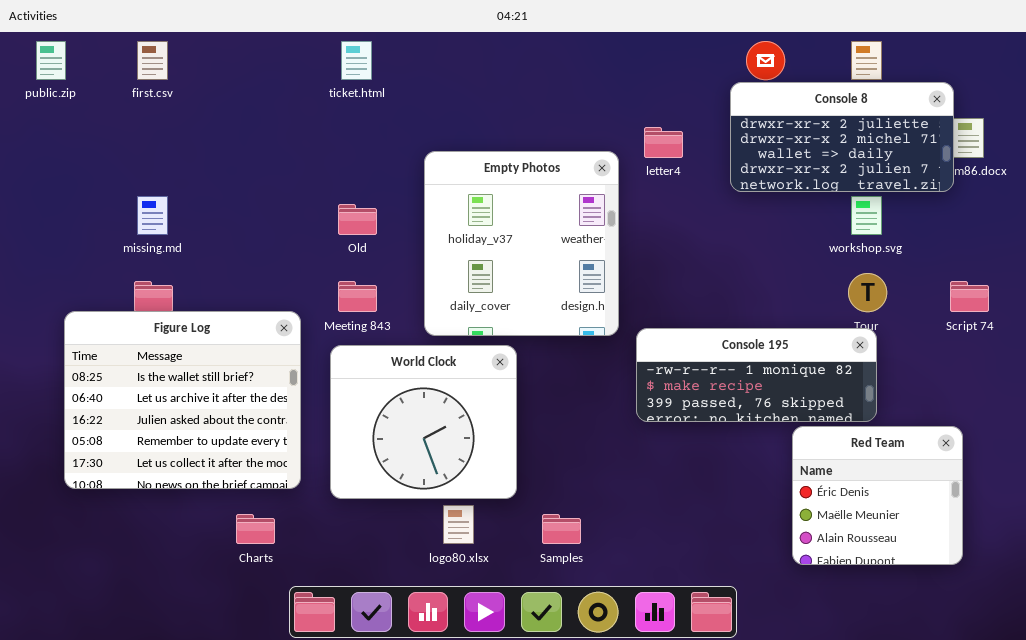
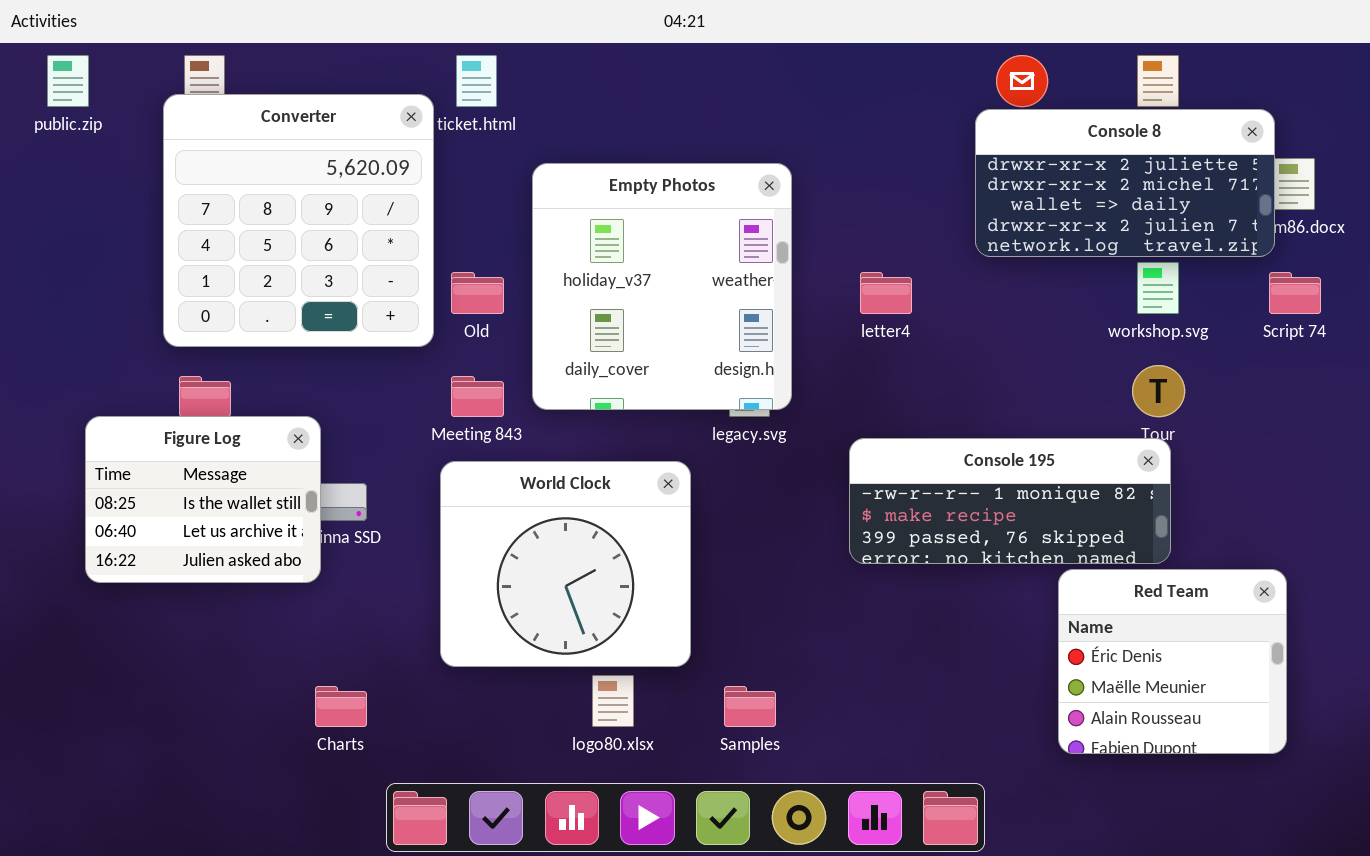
Converter: none -> [163,94,434,347], opened
letter4: [644,127,683,158] -> [860,272,912,314], moved
Empty Photos: [424,151,619,336] -> [532,163,792,410], moved
Script 74: [950,281,989,312] -> [1269,272,1321,314], moved
Figure Log: [64,311,301,489] -> [85,416,321,583], resized

